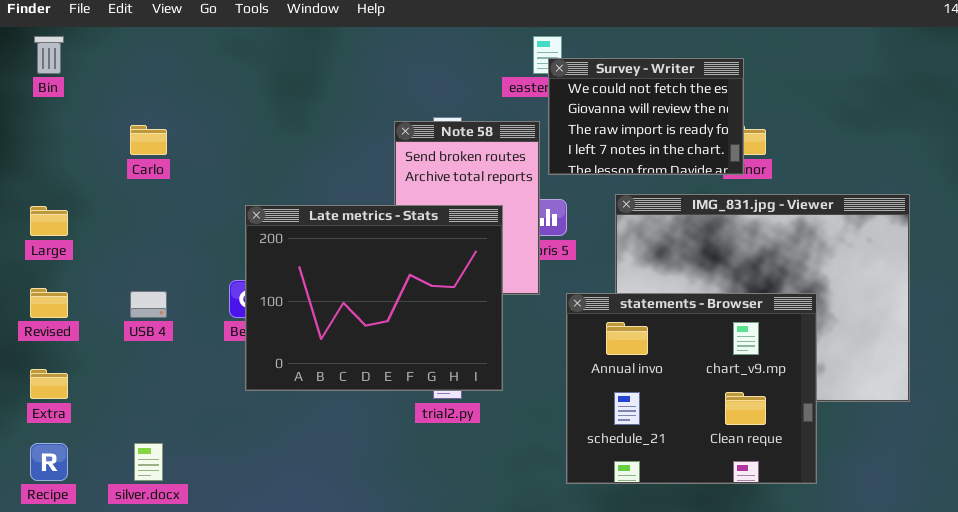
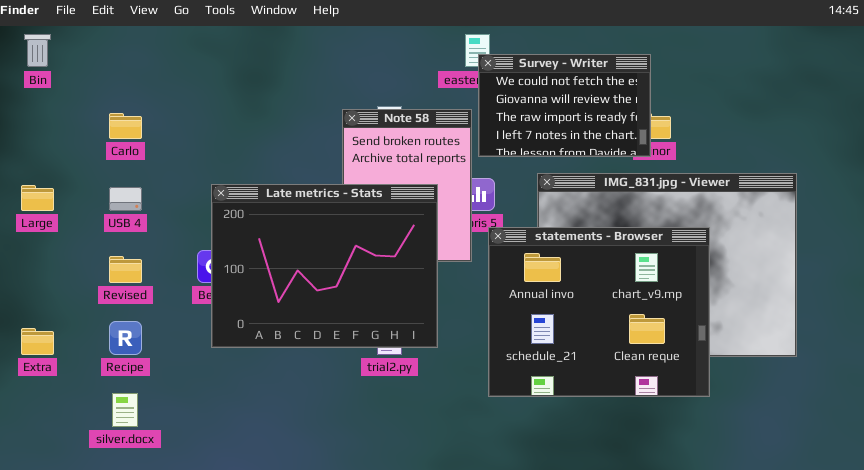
Revised: [30,288,68,318] -> [109,256,142,283], moved
USB 4: [130,291,167,318] -> [109,187,142,211], moved
statements - Browser: [566,293,817,484] -> [488,227,710,397], moved
Recipe: [30,443,68,481] -> [109,321,142,355], moved

